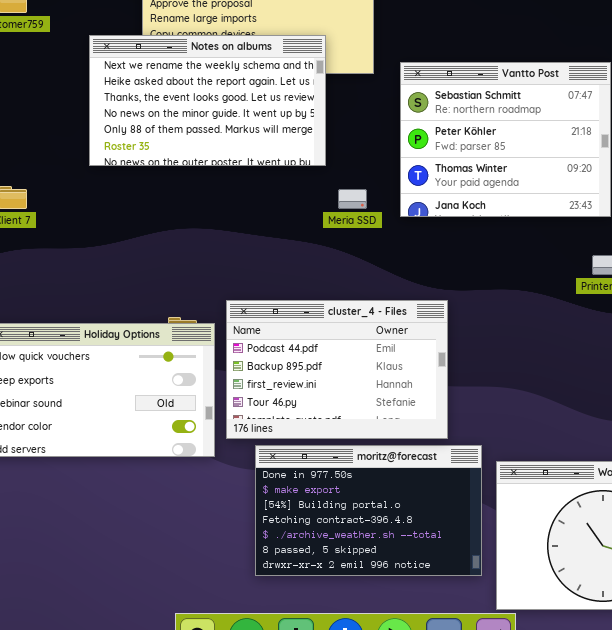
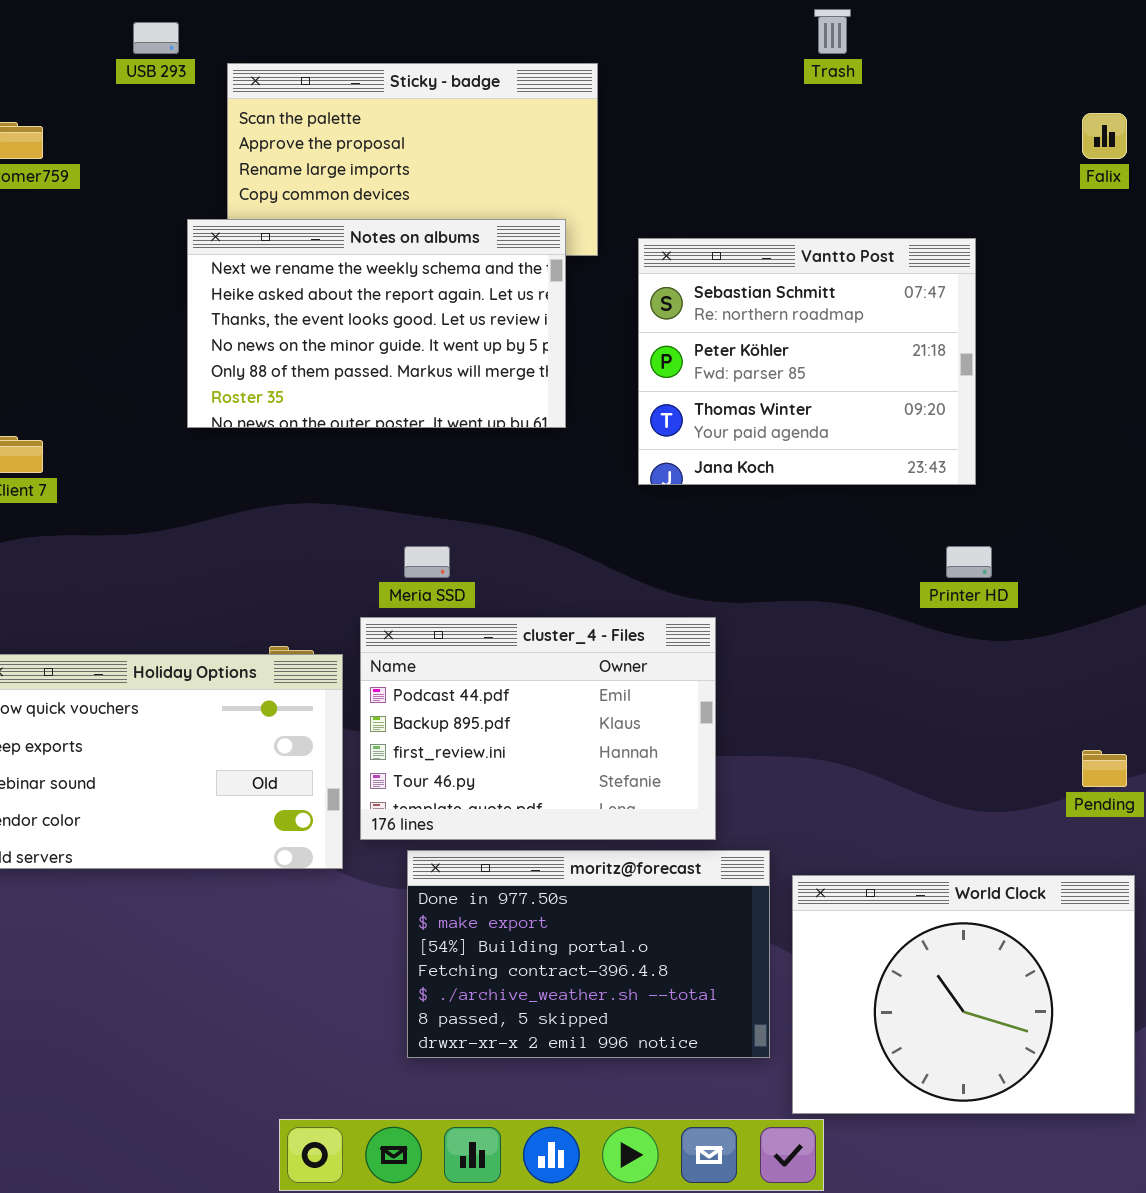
Notes on albums: [89,35,326,166] -> [187,219,566,428], moved
Meria SSD: [338,189,367,209] -> [404,546,450,578], moved

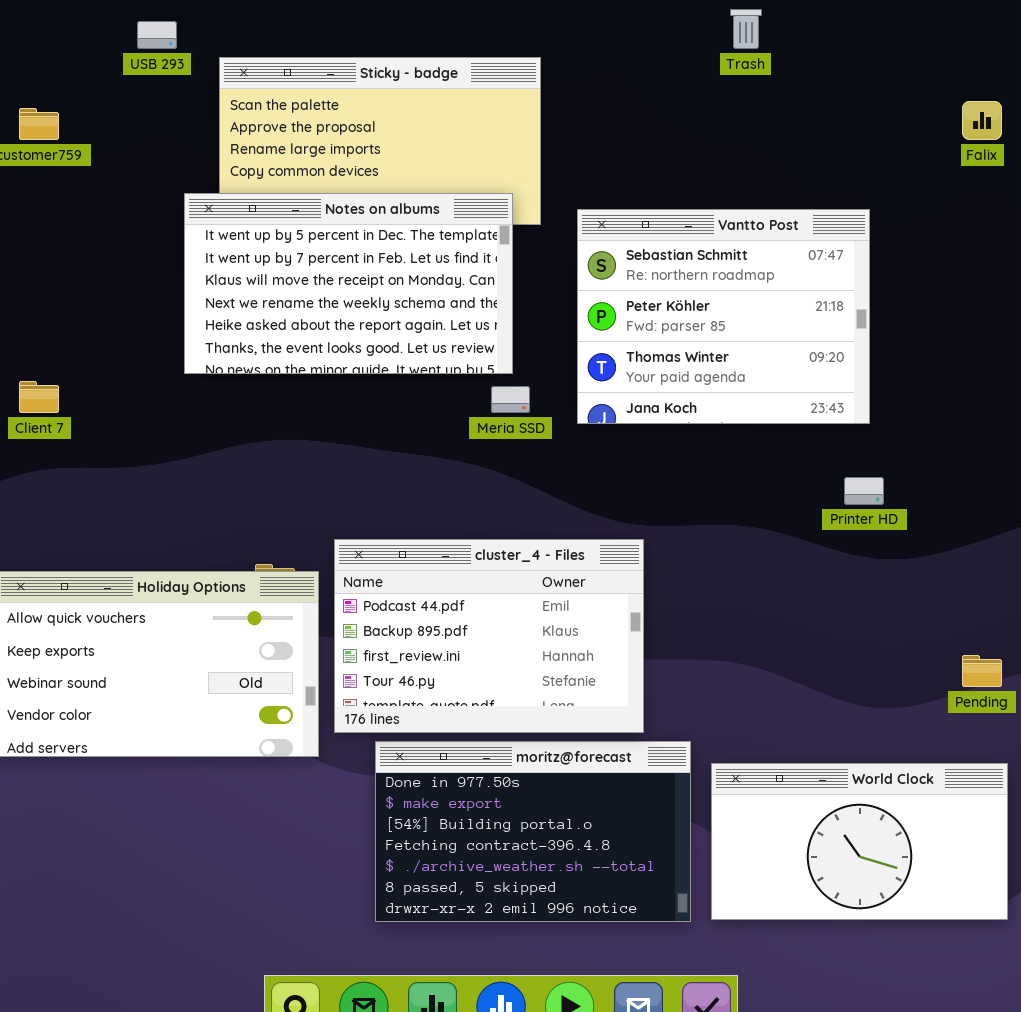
Notes on albums: [187,219,566,428] -> [184,193,513,374], scrolled up 3 rows
Meria SSD: [404,546,450,578] -> [491,386,530,413], moved
World Clock: [792,875,1135,1114] -> [711,763,1008,920], resized

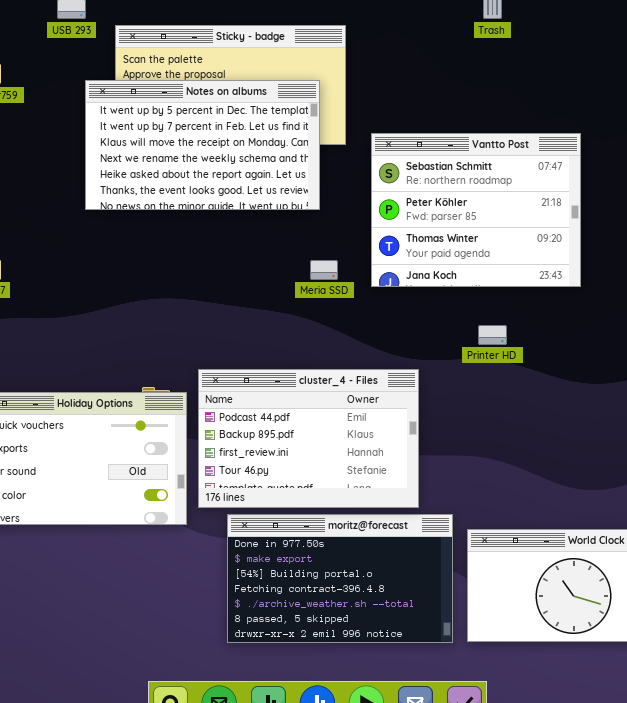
Notes on albums: [184,193,513,374] -> [85,80,320,210], moved
Printer HD: [844,477,884,505] -> [478,325,507,345], moved

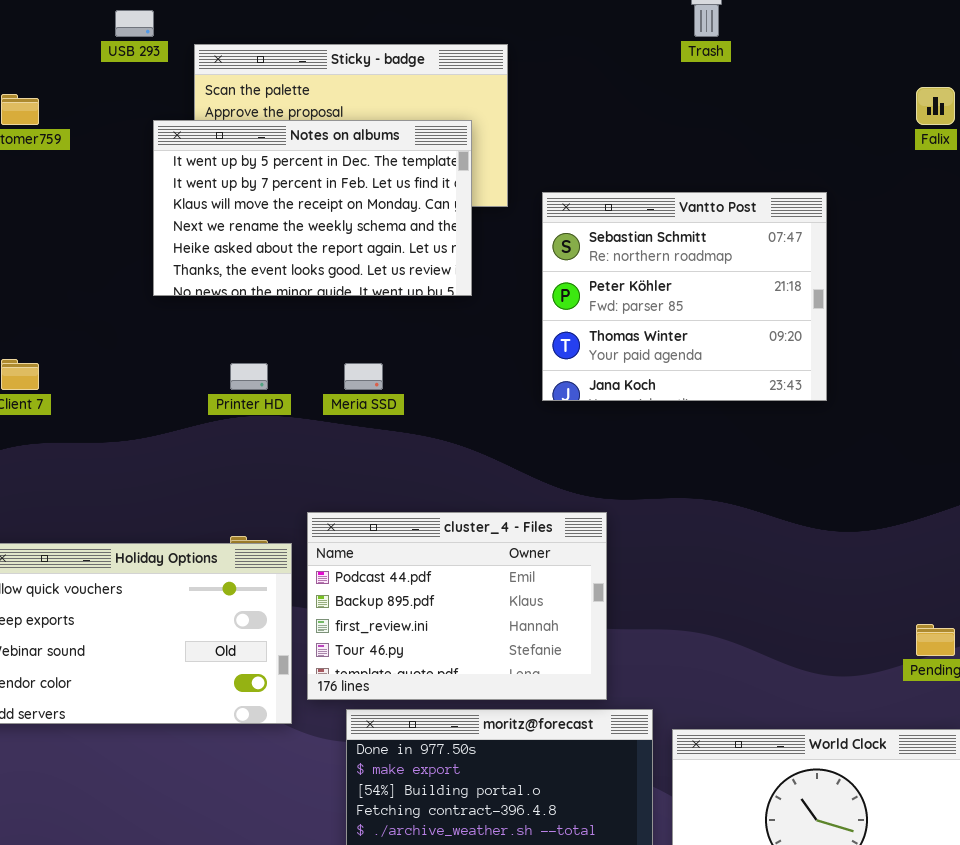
Meria SSD: [310,260,338,280] -> [344,363,383,390], moved
Printer HD: [478,325,507,345] -> [230,363,268,390], moved

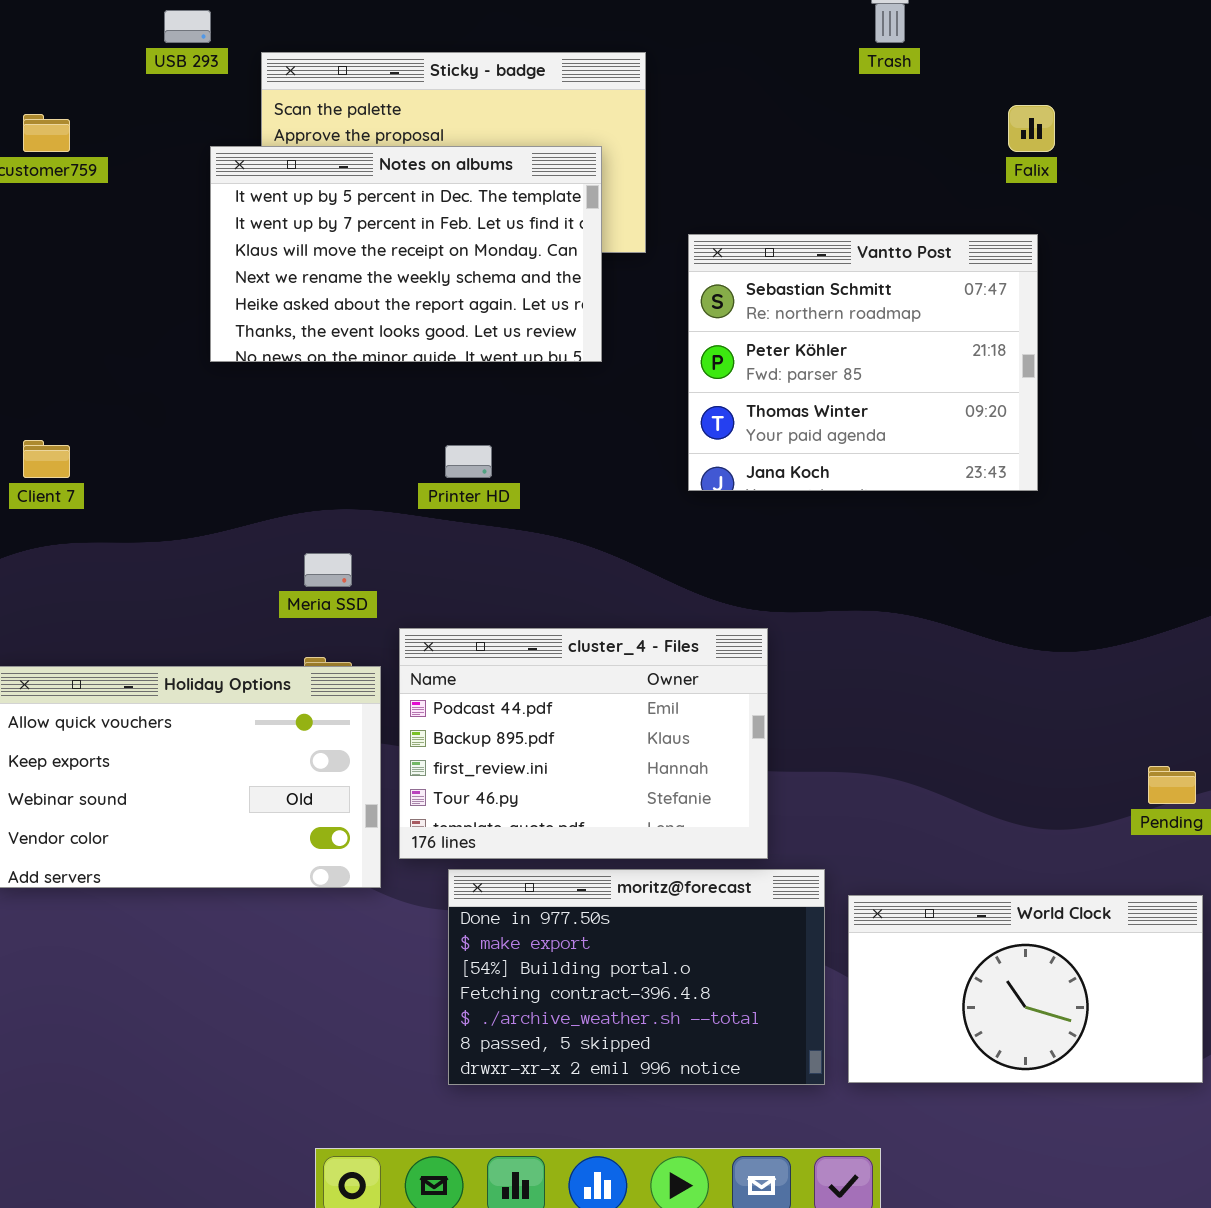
Falix: [916,87,955,125] -> [1008,105,1055,152], moved
Printer HD: [230,363,268,390] -> [445,445,492,478], moved
Meria SSD: [344,363,383,390] -> [304,553,352,587], moved

